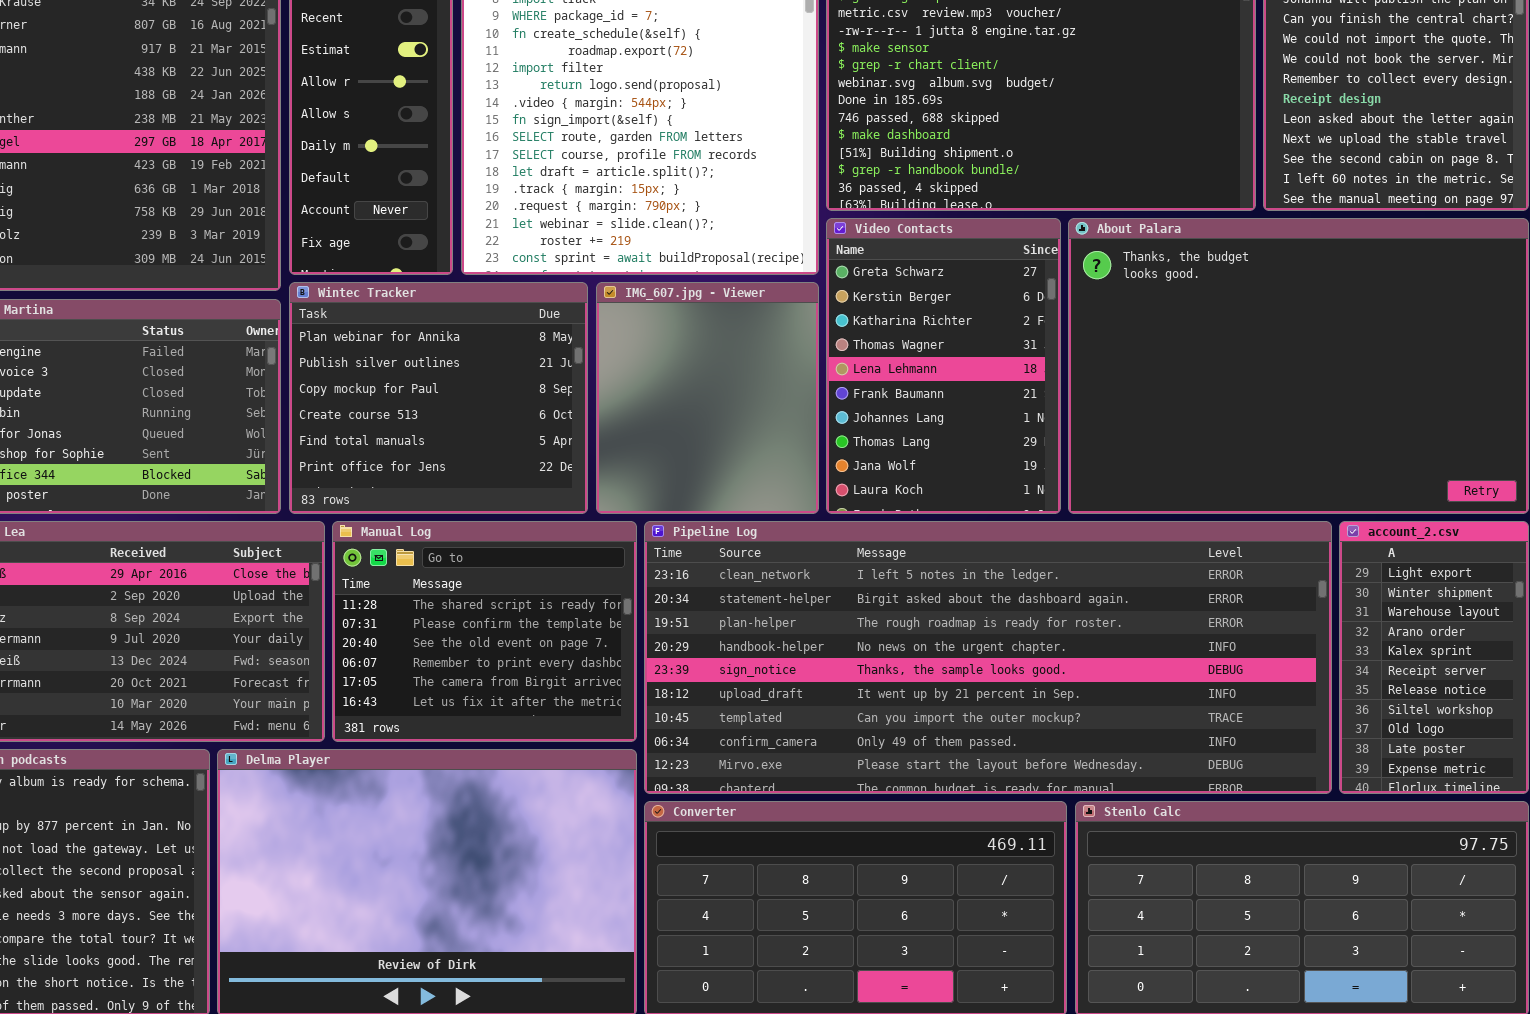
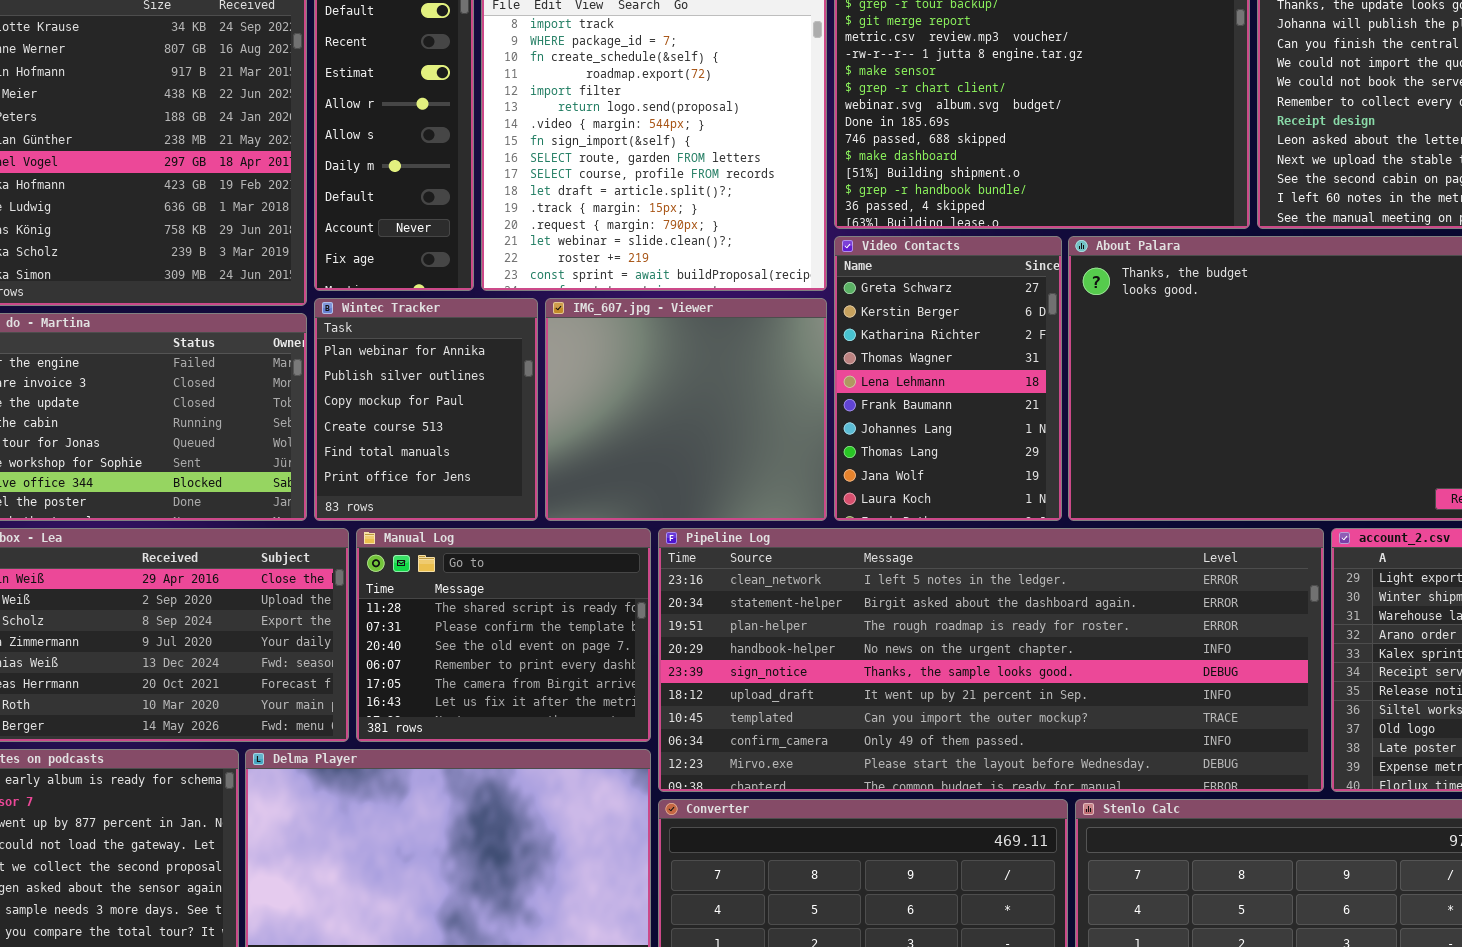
Wintec Tracker: [289,282,588,514] -> [314,298,538,521], resized
IMG_607.jpg - Viewer: [596,282,819,514] -> [545,298,827,521], resized

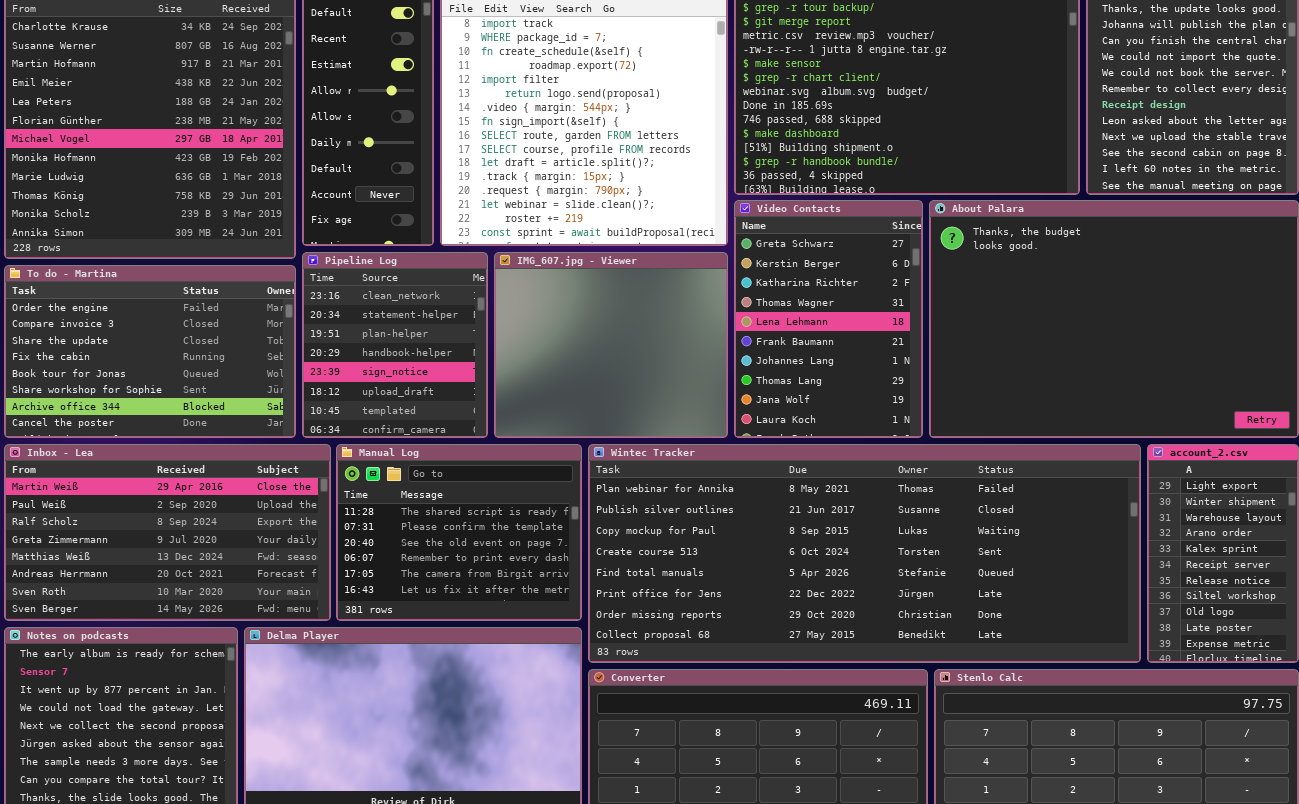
Wintec Tracker: [314,298,538,521] -> [588,444,1141,663], moved, resized
Pipeline Log: [658,528,1324,792] -> [302,252,488,438], moved, resized

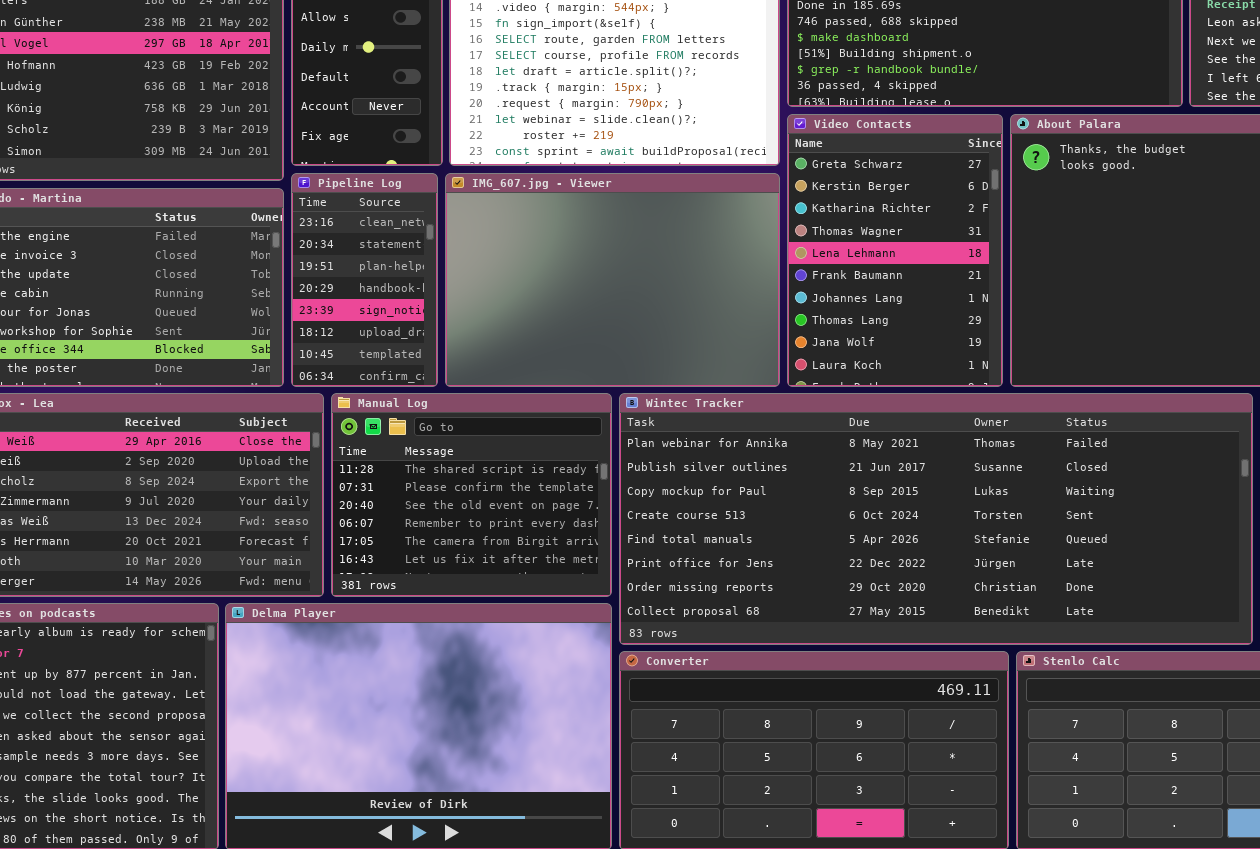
Pipeline Log: [302,252,488,438] -> [291,173,438,387], resized
IMG_607.jpg - Viewer: [494,252,728,438] -> [445,173,780,387], resized

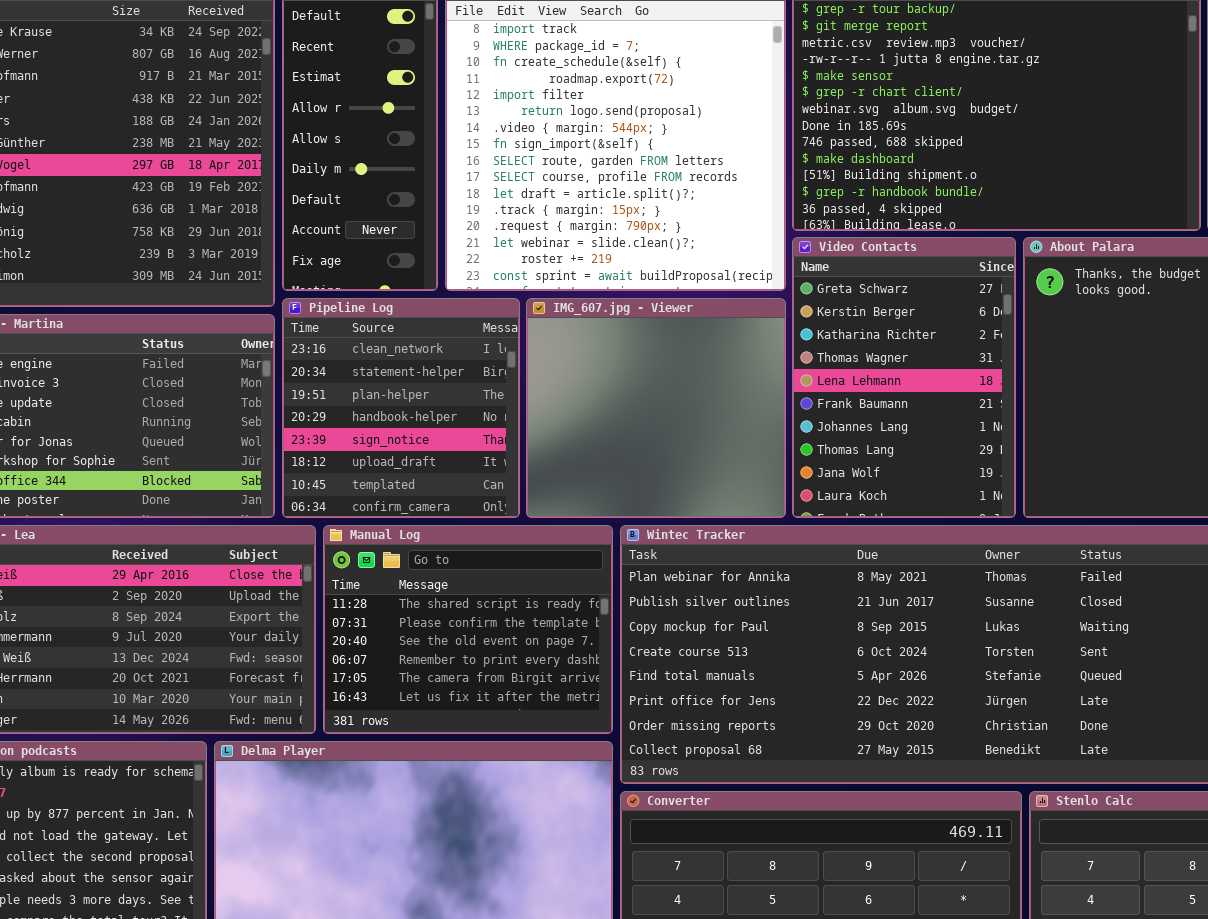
Pipeline Log: [291,173,438,387] -> [282,298,520,518], resized
IMG_607.jpg - Viewer: [445,173,780,387] -> [526,298,786,518], resized

